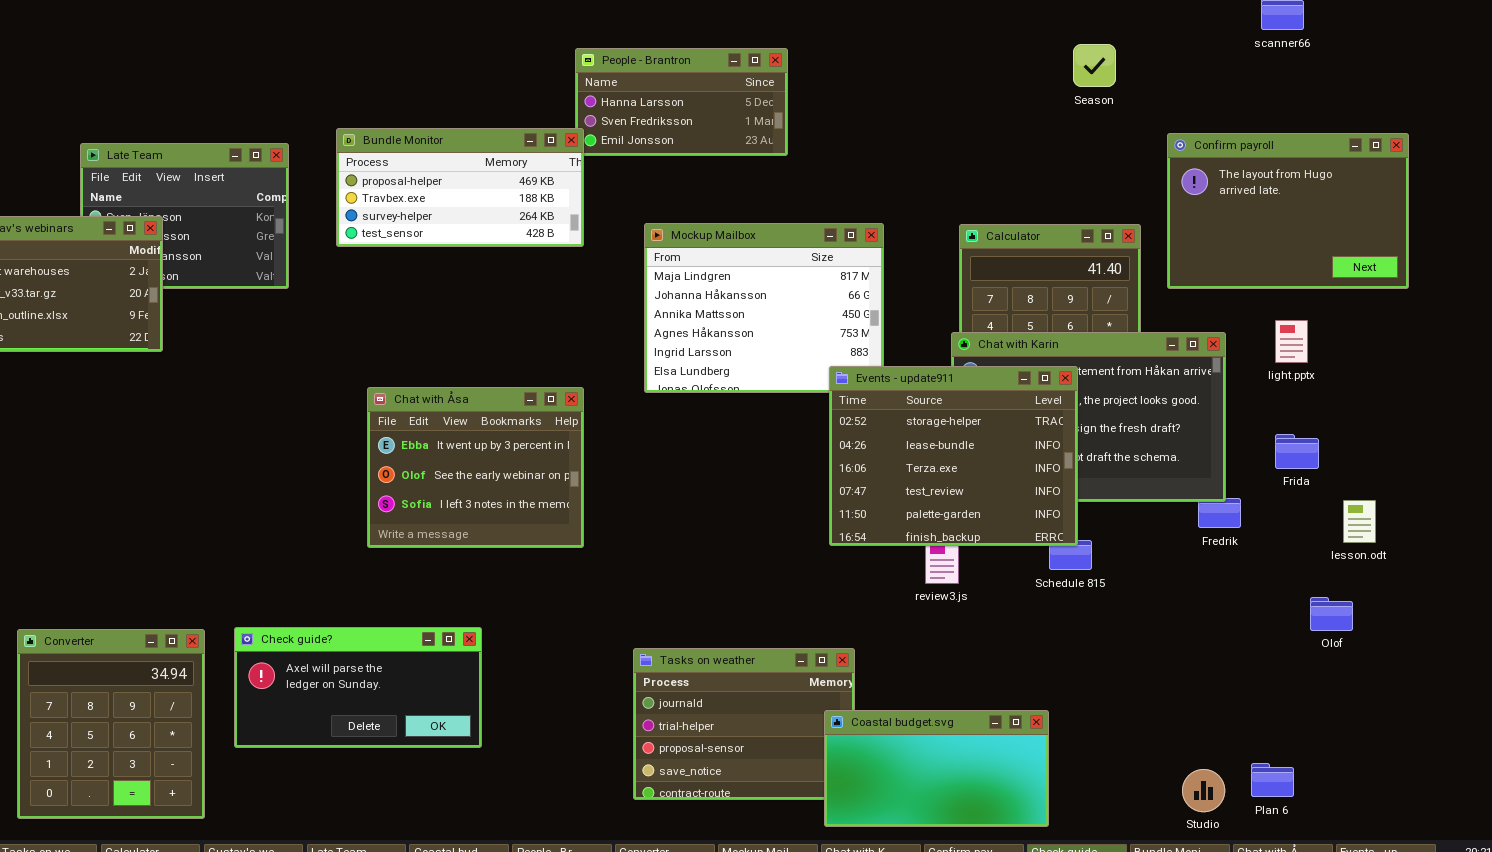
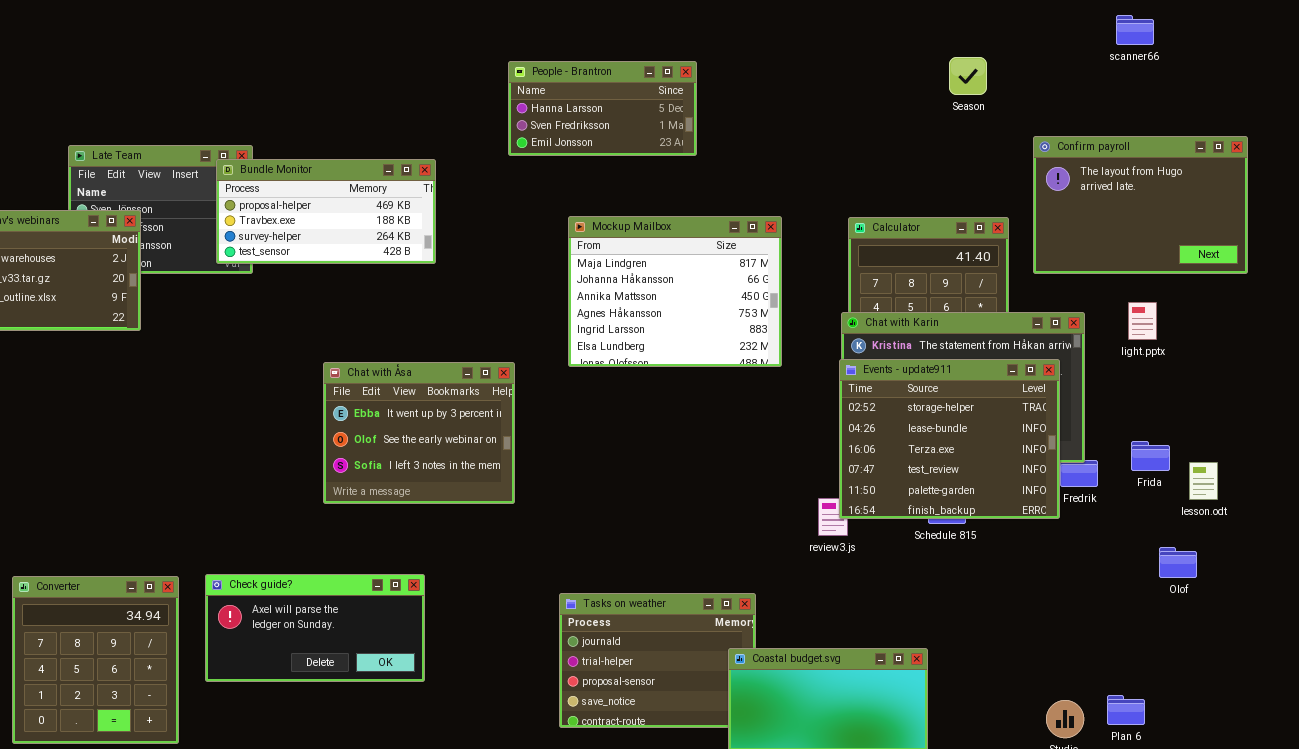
Bundle Monitor: [336,128,584,247] -> [216,159,436,264], moved
Events - update911: [829,366,1078,546] -> [839,359,1060,519], moved
Frida: [1275,434,1319,469] -> [1131,441,1170,471], moved

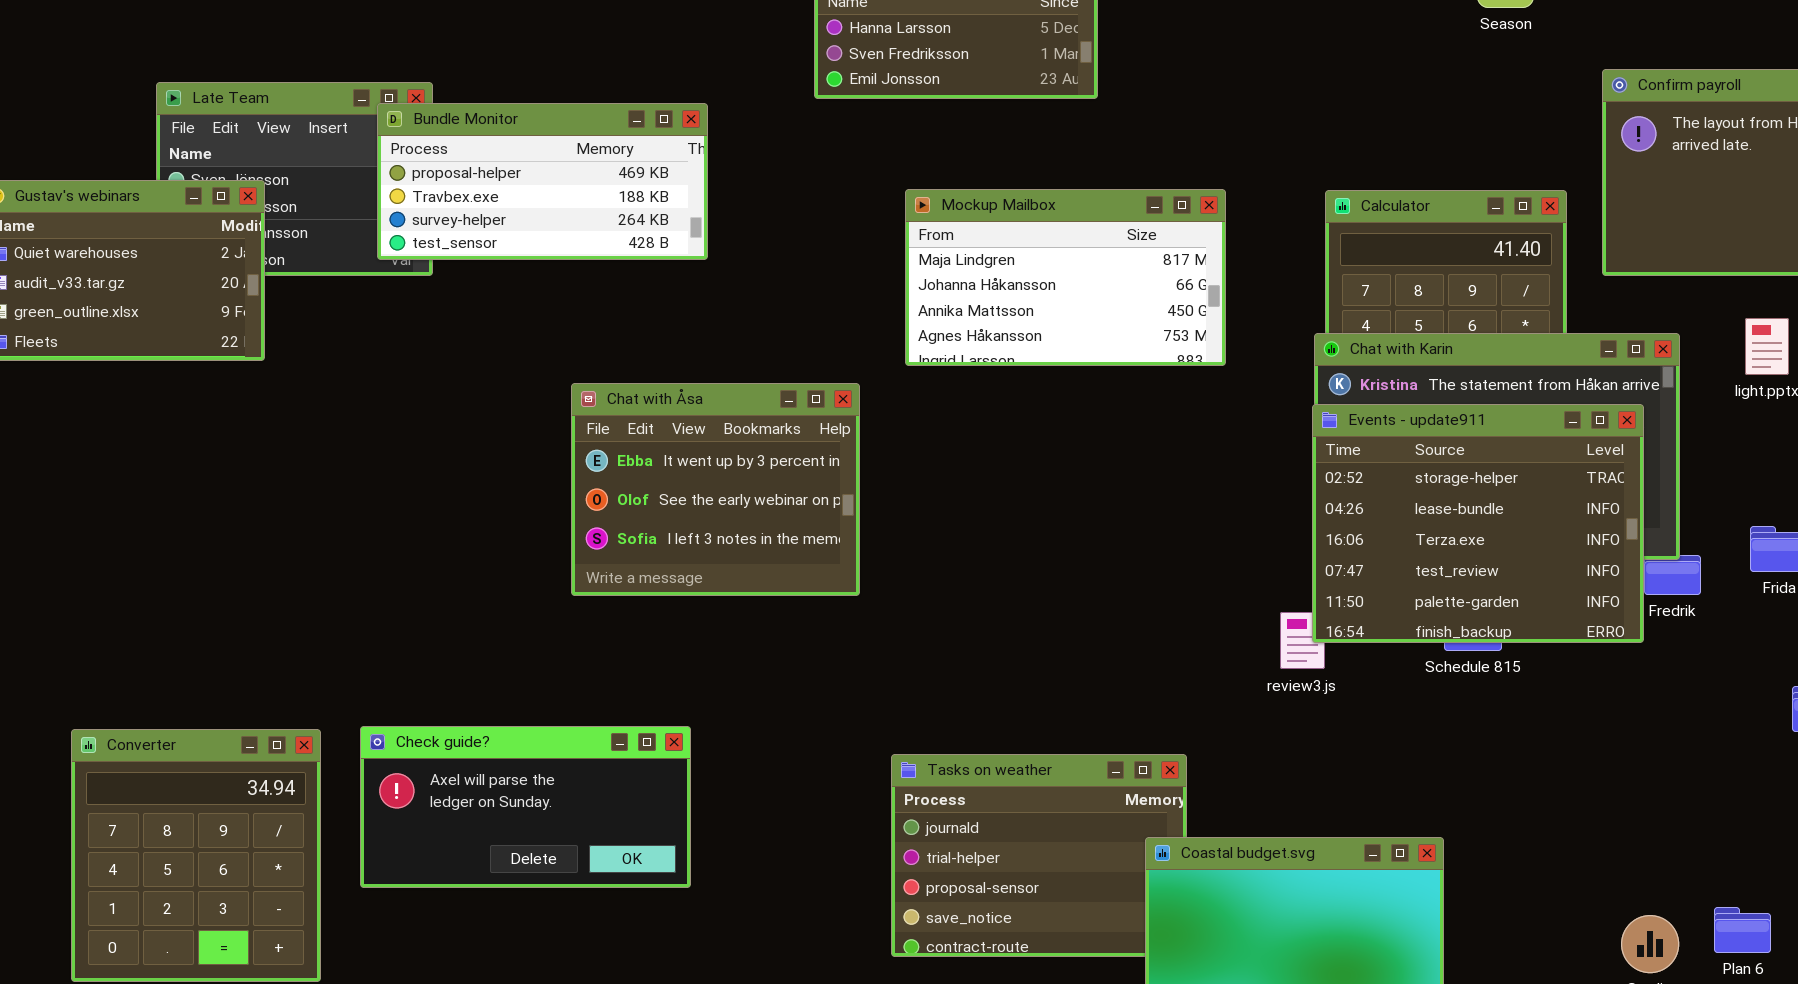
Mockup Mailbox: [568,216,782,367] -> [905,189,1226,366], resized
Chat with Åsa: [323,362,515,504] -> [571,383,860,596], moved

